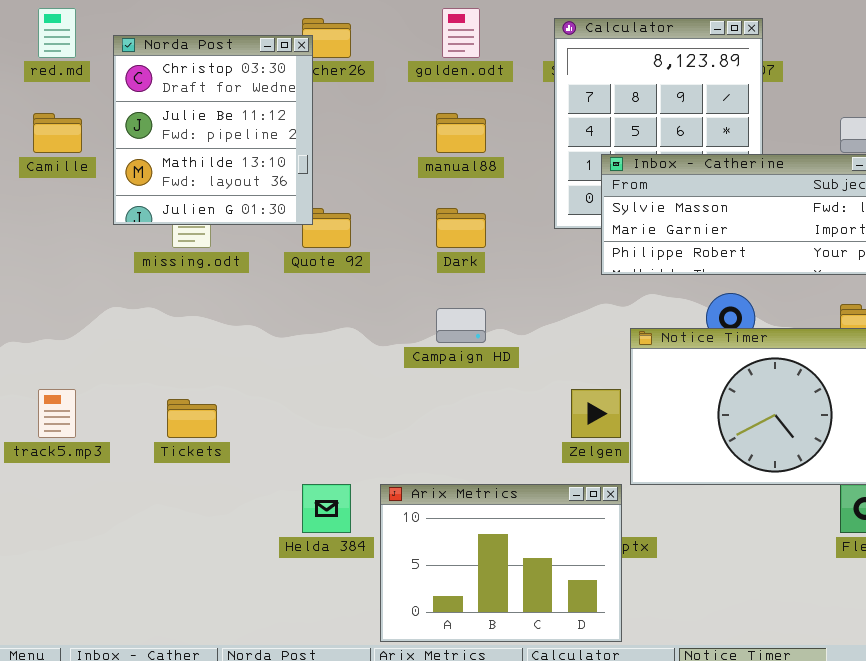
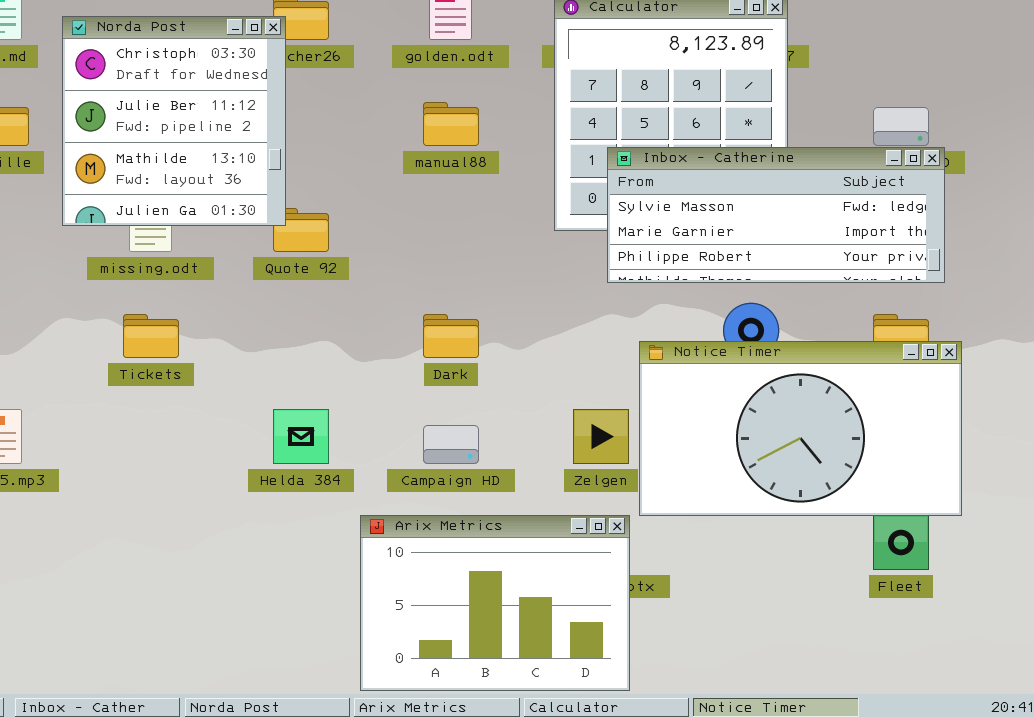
Dark: [436,208,486,248] -> [423,314,479,358], moved
Campaign HD: [436,308,486,343] -> [423,425,479,464], moved
Tickets: [167,399,217,438] -> [123,314,179,358], moved
Helda 384: [302,484,351,533] -> [273,409,329,464], moved

